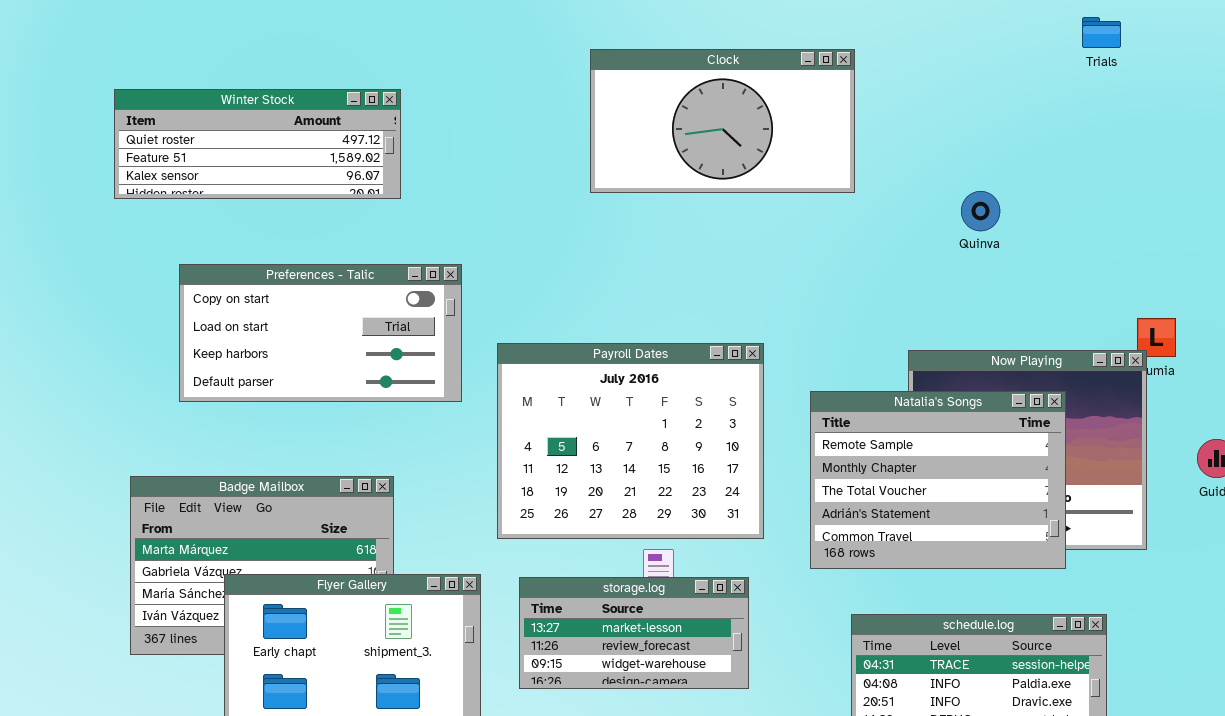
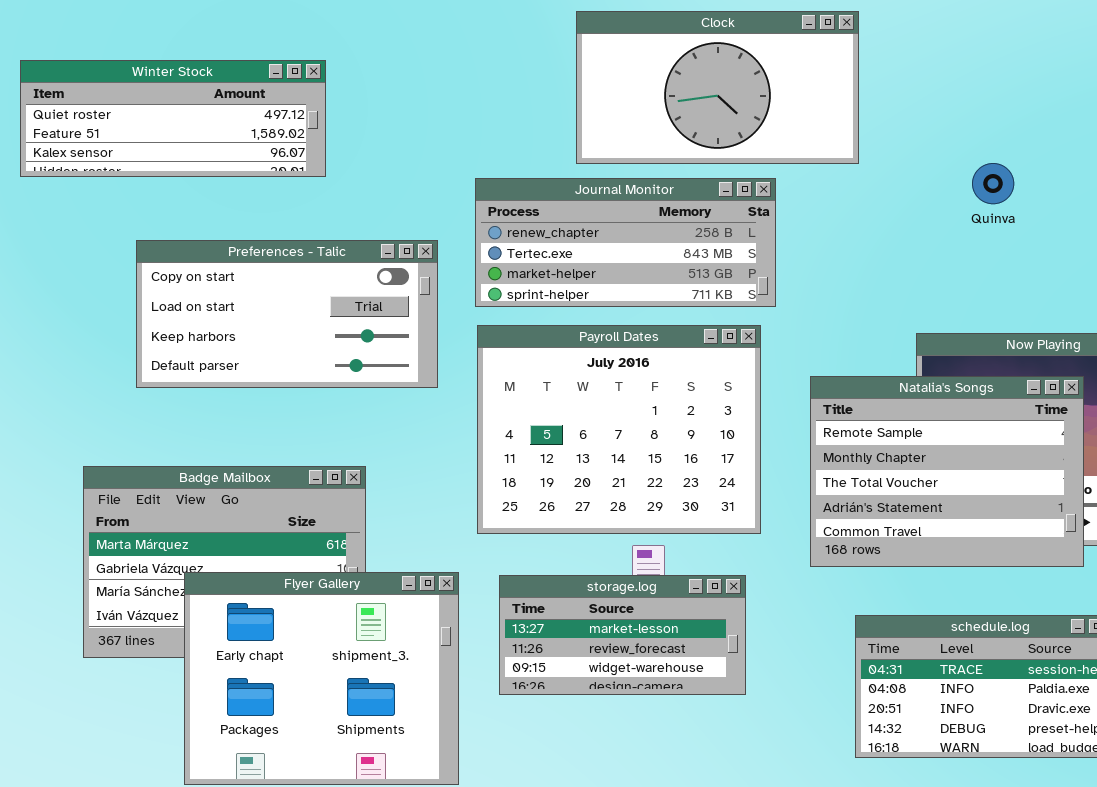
Winter Stock: [114,89,401,199] -> [20,60,326,177], moved
Journal Monitor: none -> [475,178,776,307], opened

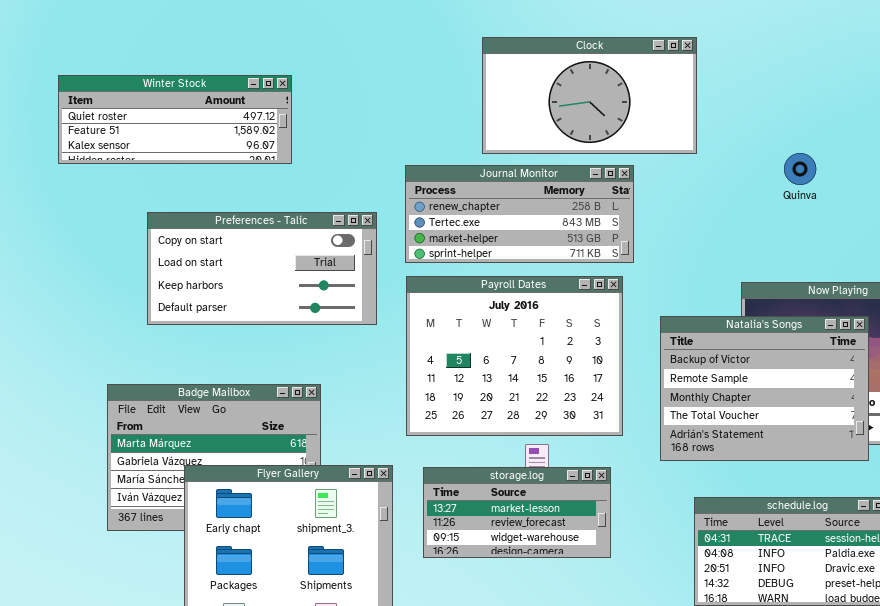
Natalia's Songs: [810,376,1084,567] -> [660,316,869,461], scrolled up 1 row

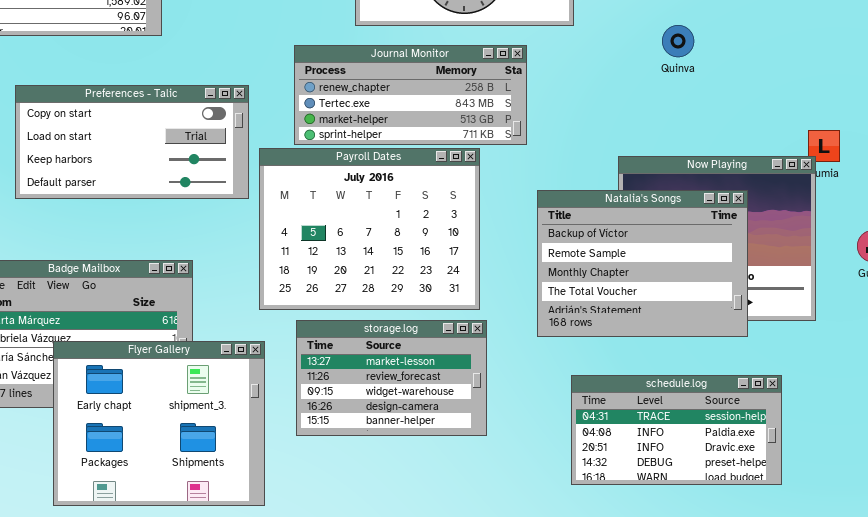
Journal Monitor: [405,165,634,263] -> [294,45,527,145], moved
Payroll Dates: [406,276,623,436] -> [259,148,480,310], moved
storage.log: [423,467,611,558] -> [296,320,487,436], resized

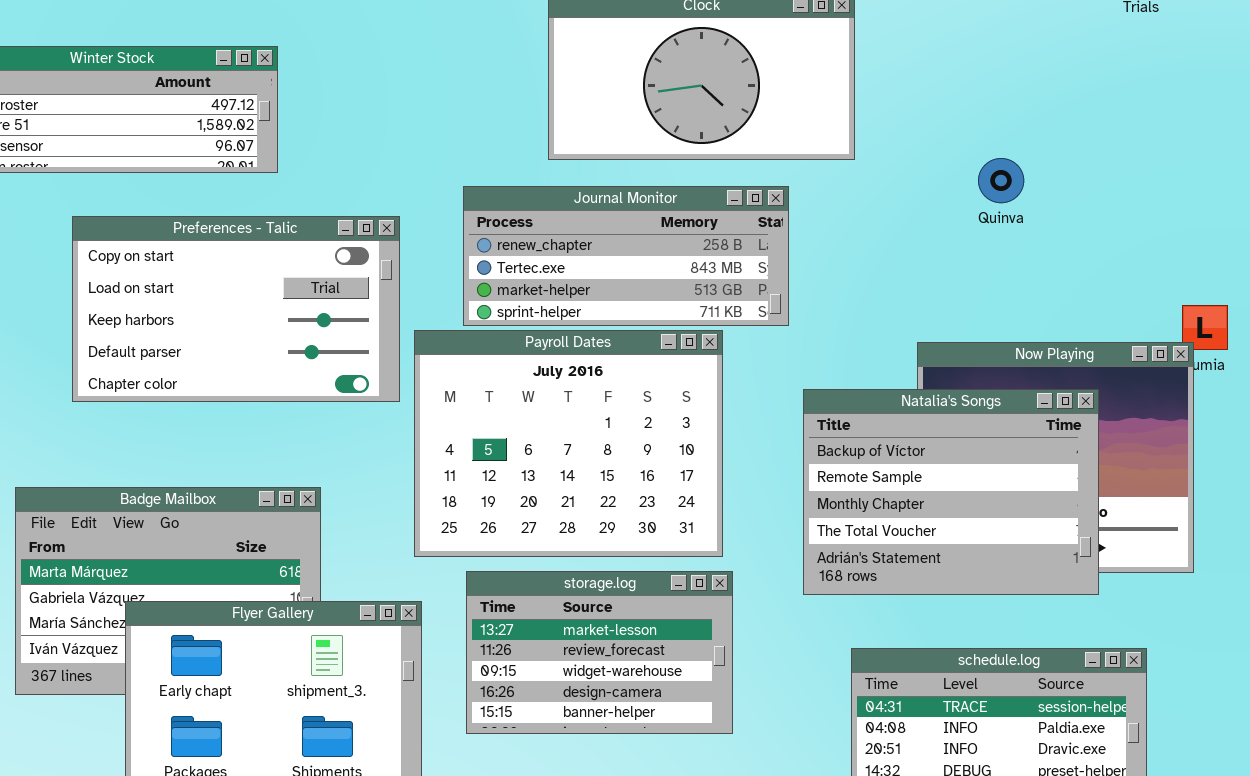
Preferences - Talic: [15,85,249,199] -> [72,216,400,402], resized

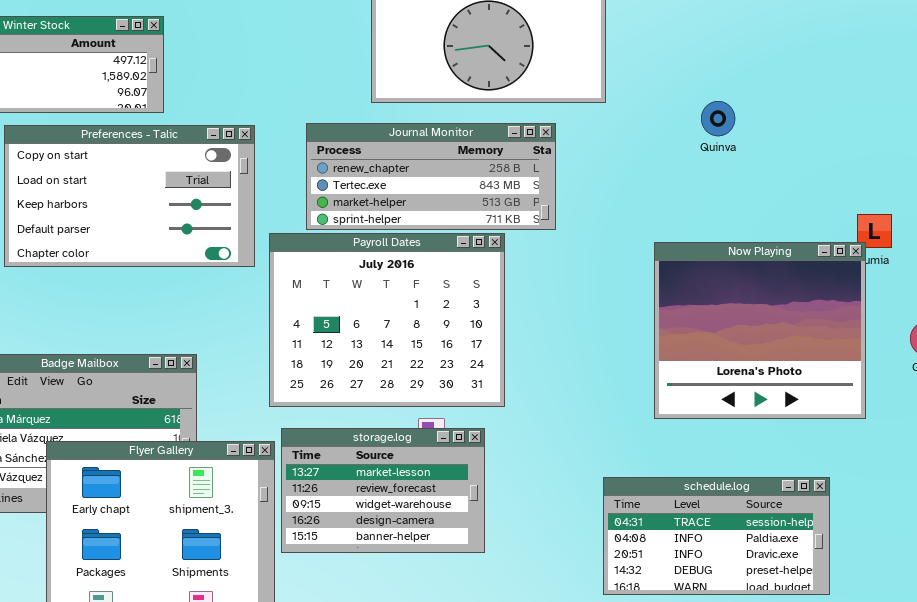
Preferences - Talic: [72,216,400,402] -> [4,125,255,267], moved
Natalia's Songs: [803,389,1099,595] -> none, closed
storage.log: [466,571,733,734] -> [281,428,485,553], moved

